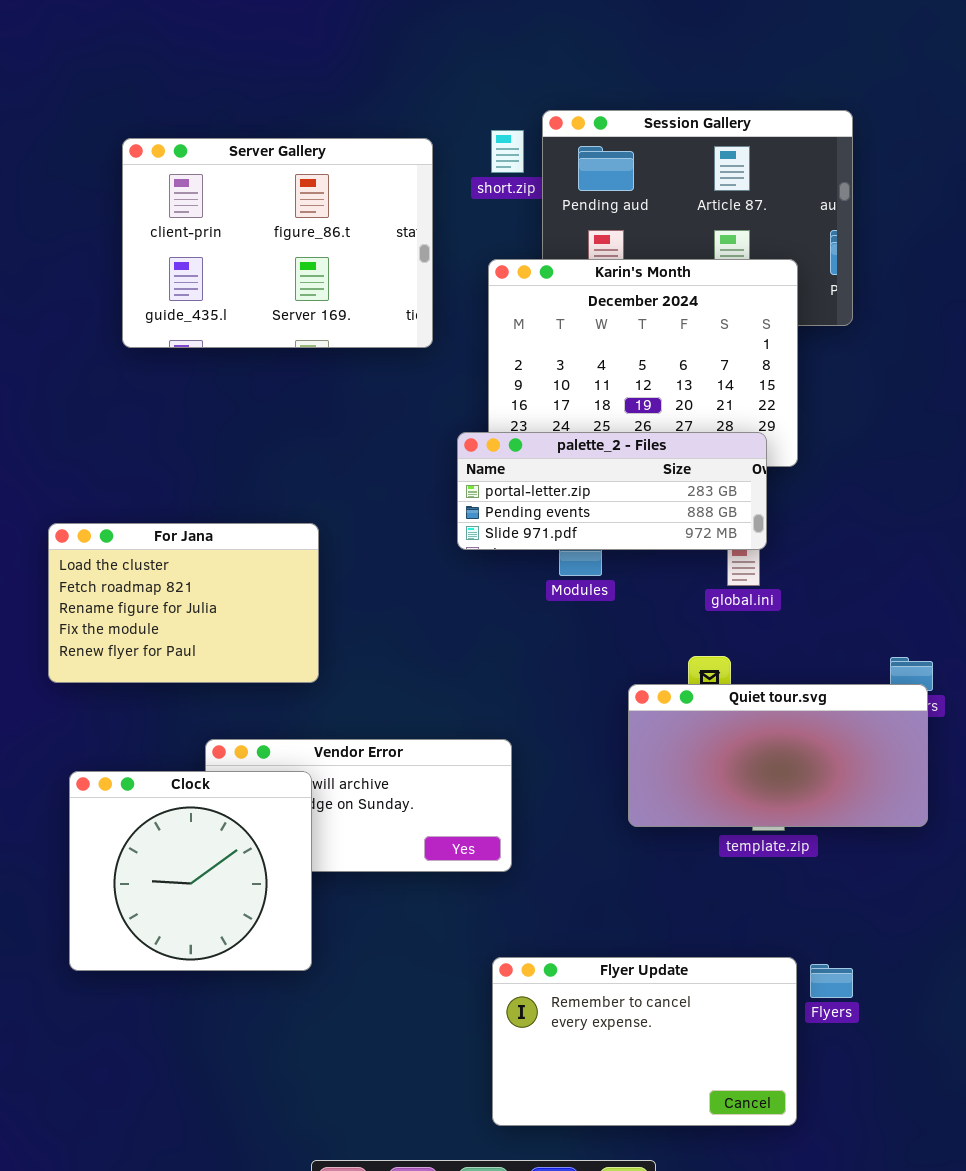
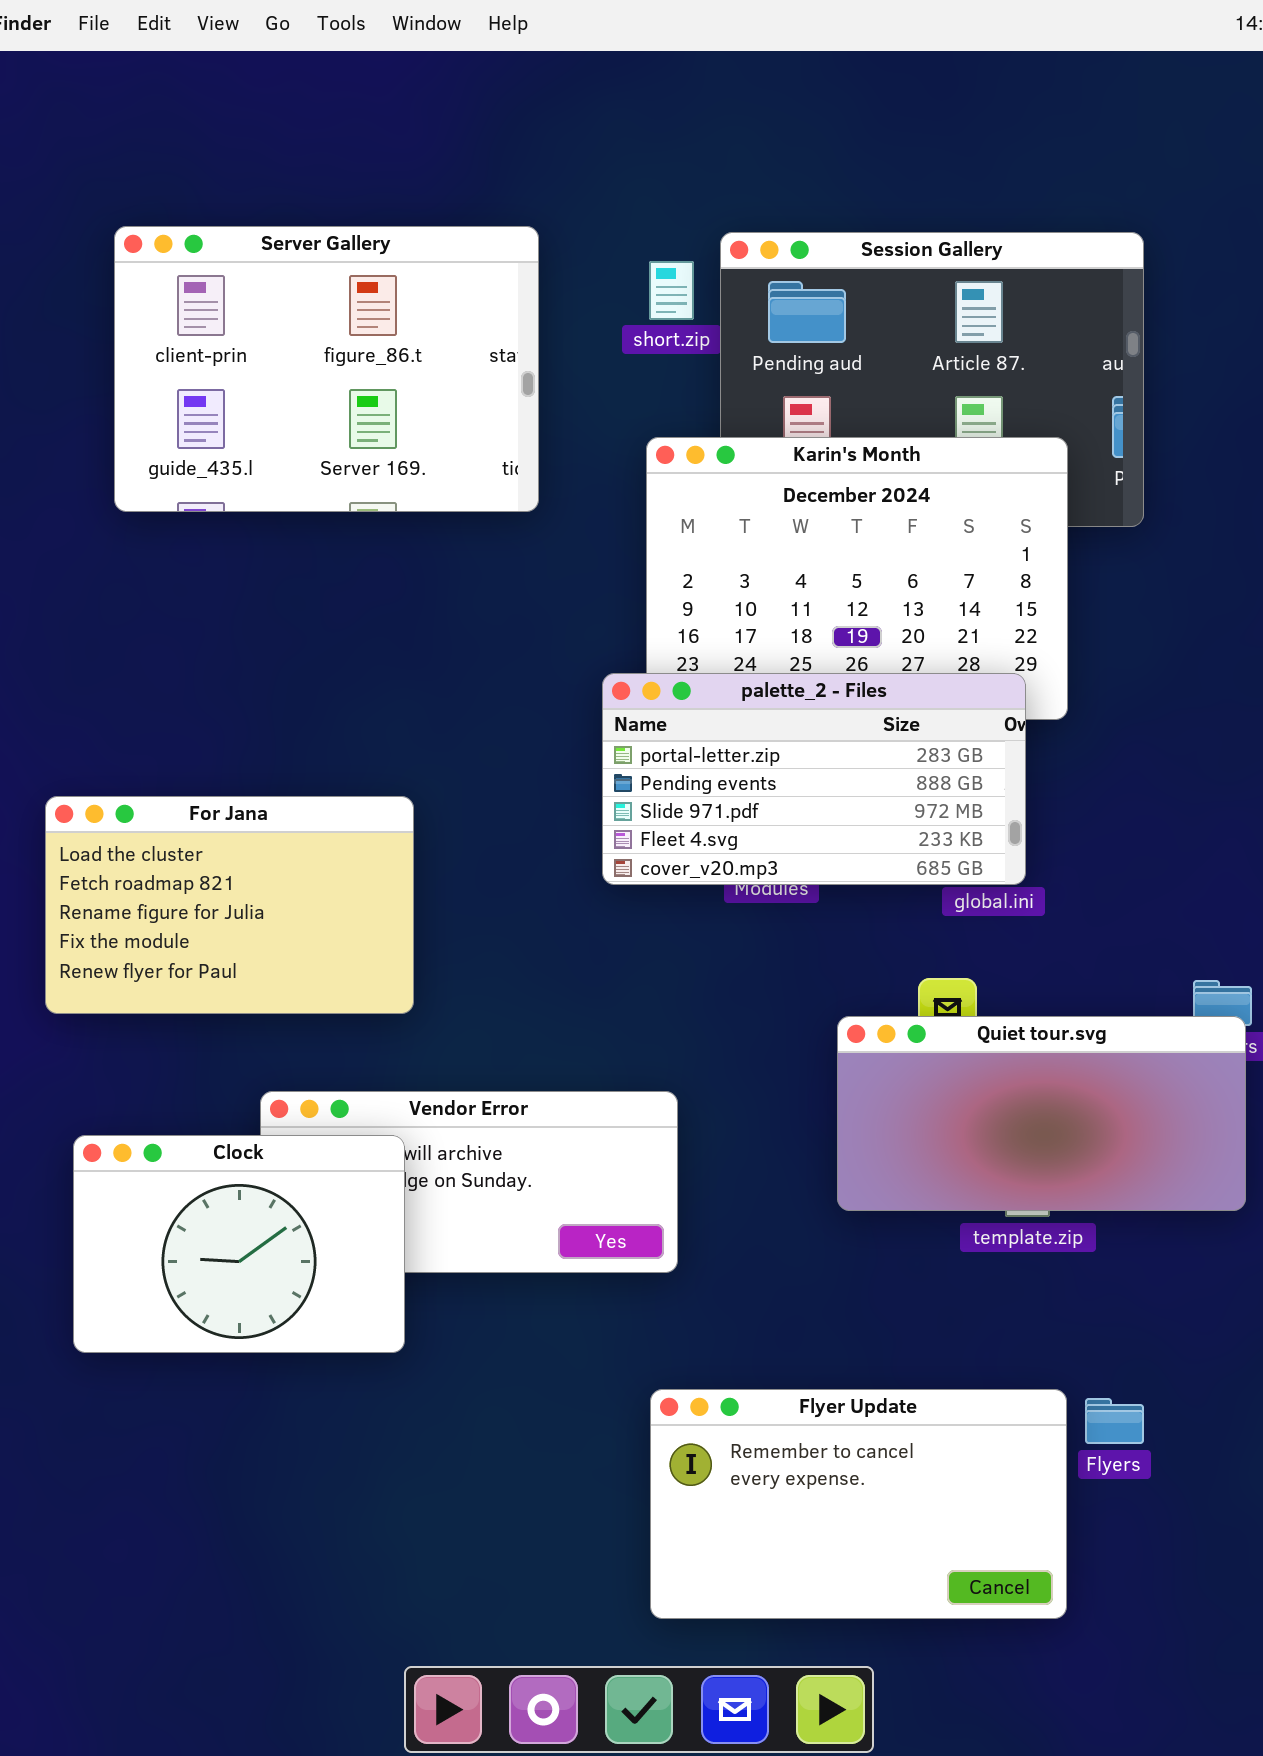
Server Gallery: [122,138,433,348] -> [114,226,539,512], moved
palette_2 - Files: [457,432,767,550] -> [602,673,1026,885], resized
Clock: [69,771,312,971] -> [73,1135,405,1353], resized

